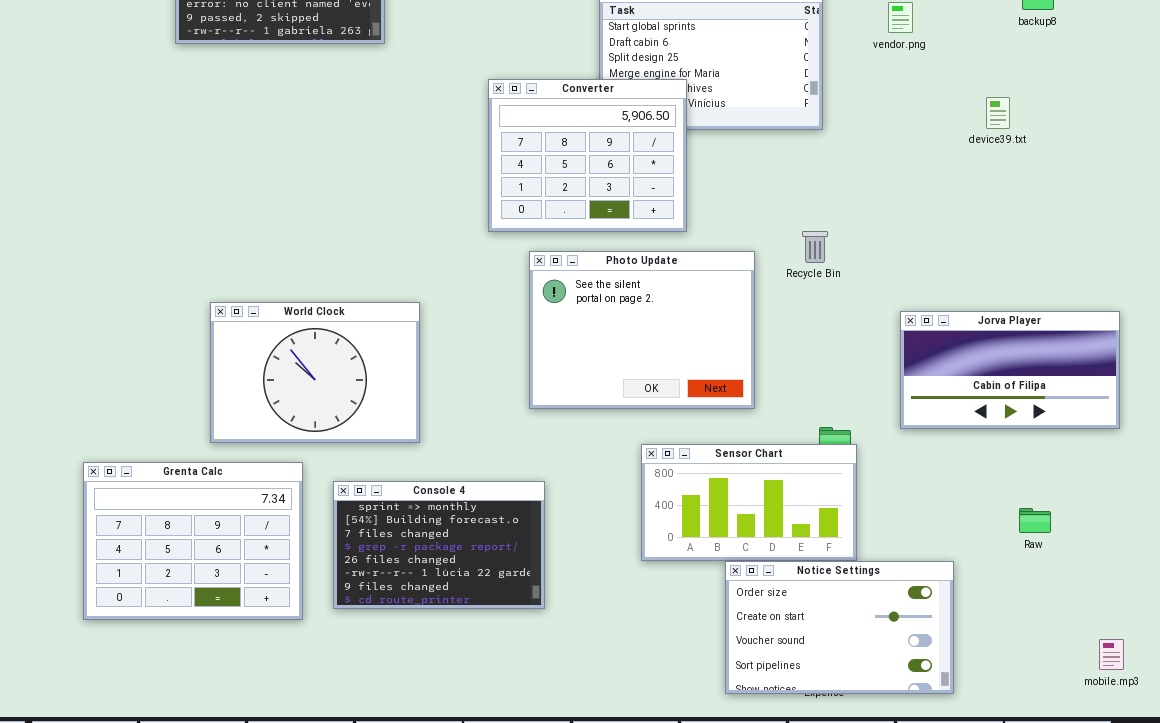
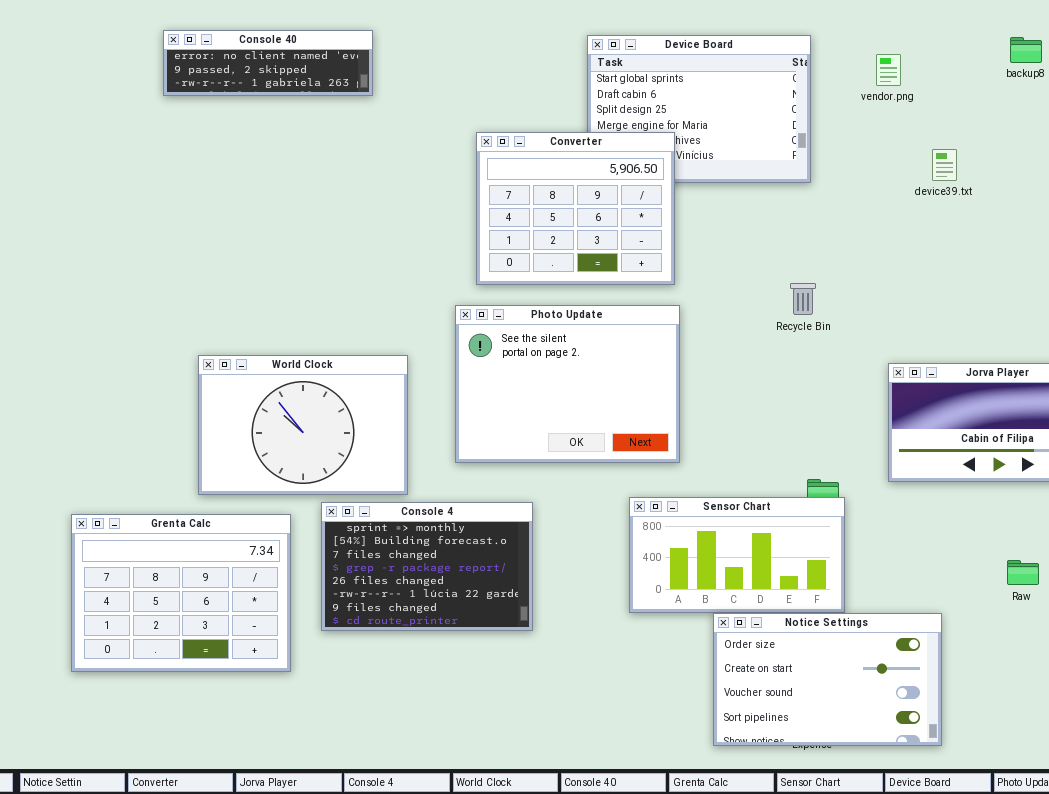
device39.txt: [986,97,1010,129] -> [932,149,957,181], moved
Photo Update: [529,251,755,409] -> [455,305,680,463], moved
Console 4: [333,481,545,609] -> [321,502,533,631], moved

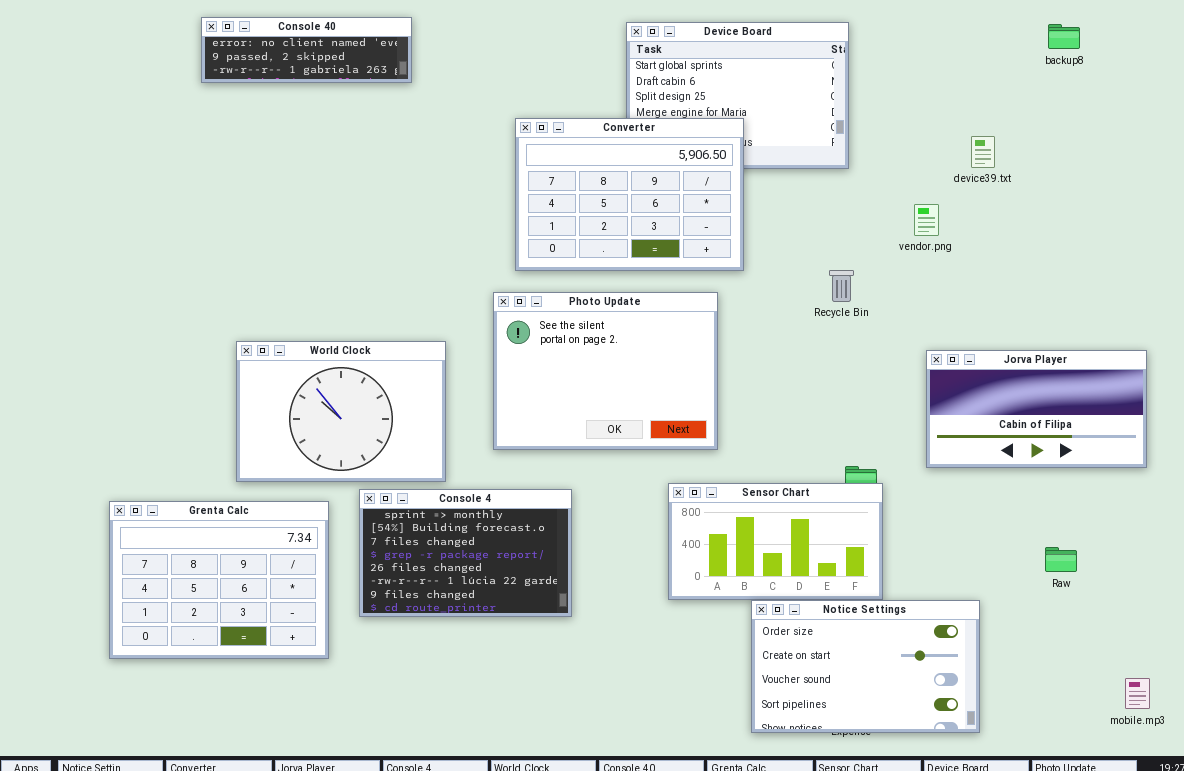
vendor.png: [876,54,901,86] -> [914,204,939,236], moved
Converter: [476,132,675,285] -> [515,118,744,271], resized

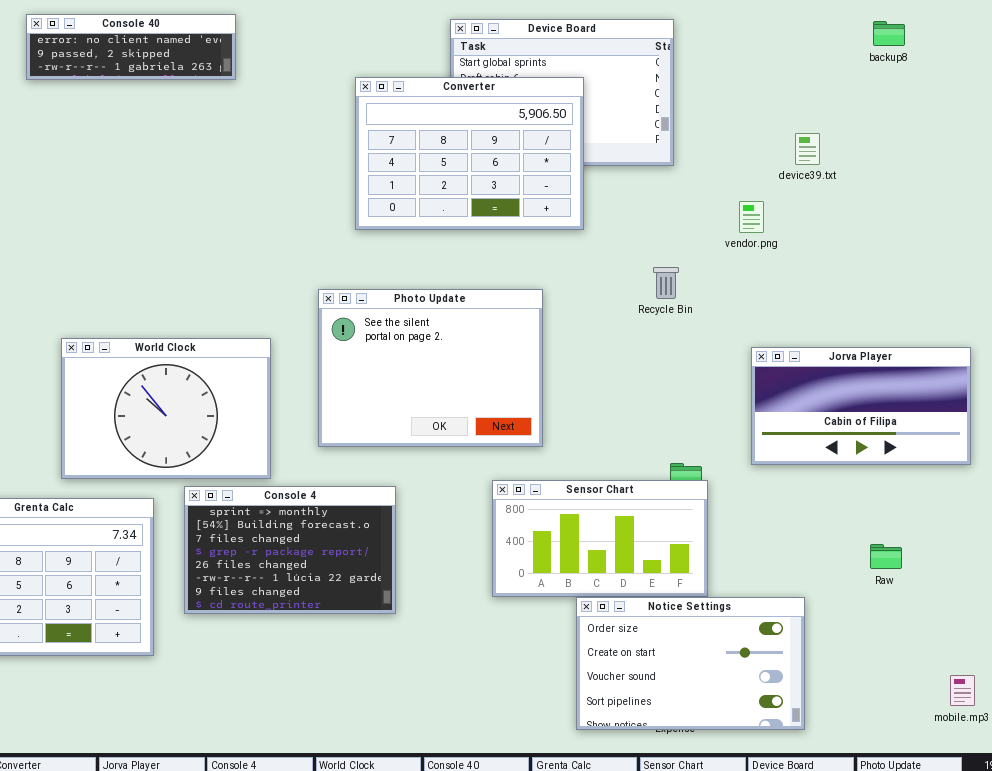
Converter: [515,118,744,271] -> [355,77,584,230], moved

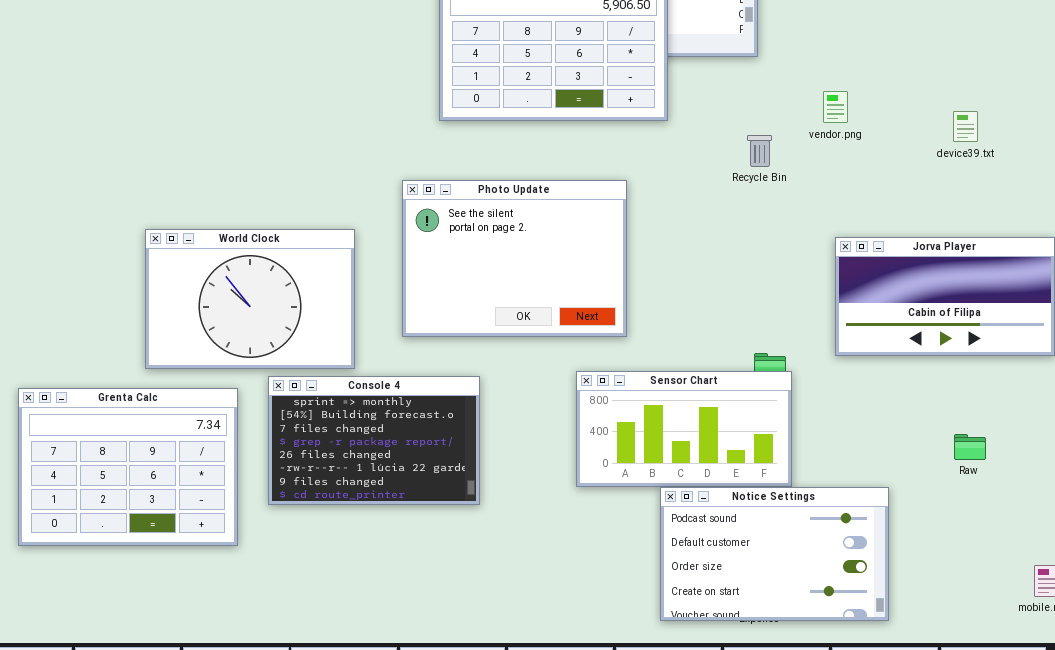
device39.txt: [795,133,820,165] -> [953,111,978,142], moved
Recycle Bin: [653,267,679,299] -> [747,135,772,167], moved
Notice Settings: [576,597,805,730] -> [660,487,889,621], scrolled up 2 rows

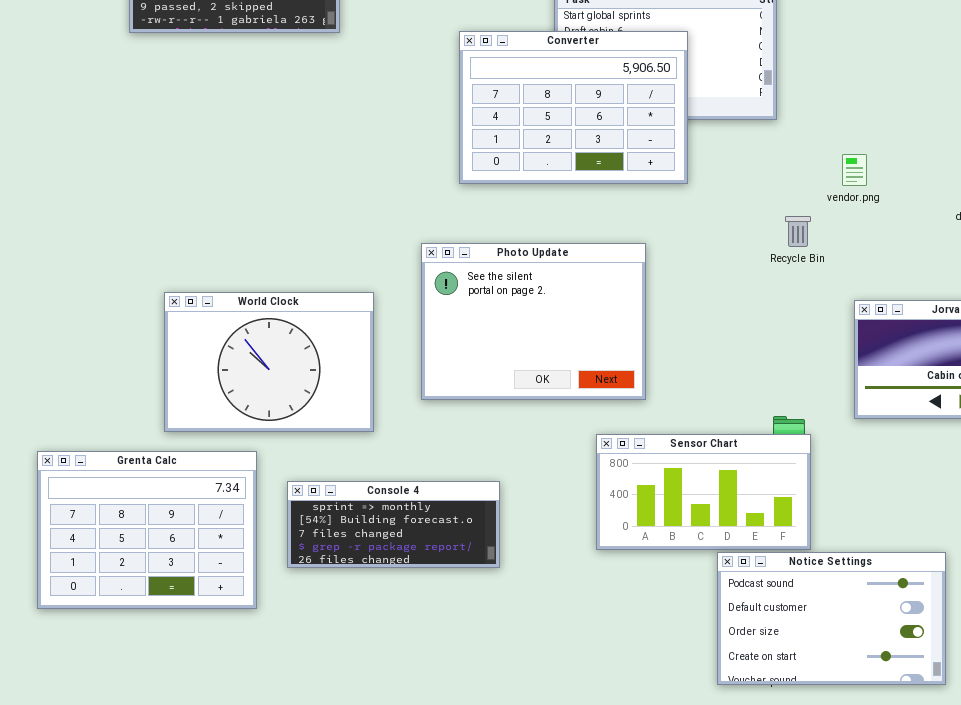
Recycle Bin: [747,135,772,167] -> [785,216,811,247], moved
Console 4: [268,376,480,505] -> [287,481,500,568], resized
Notice Settings: [660,487,889,621] -> [717,552,946,685], moved

